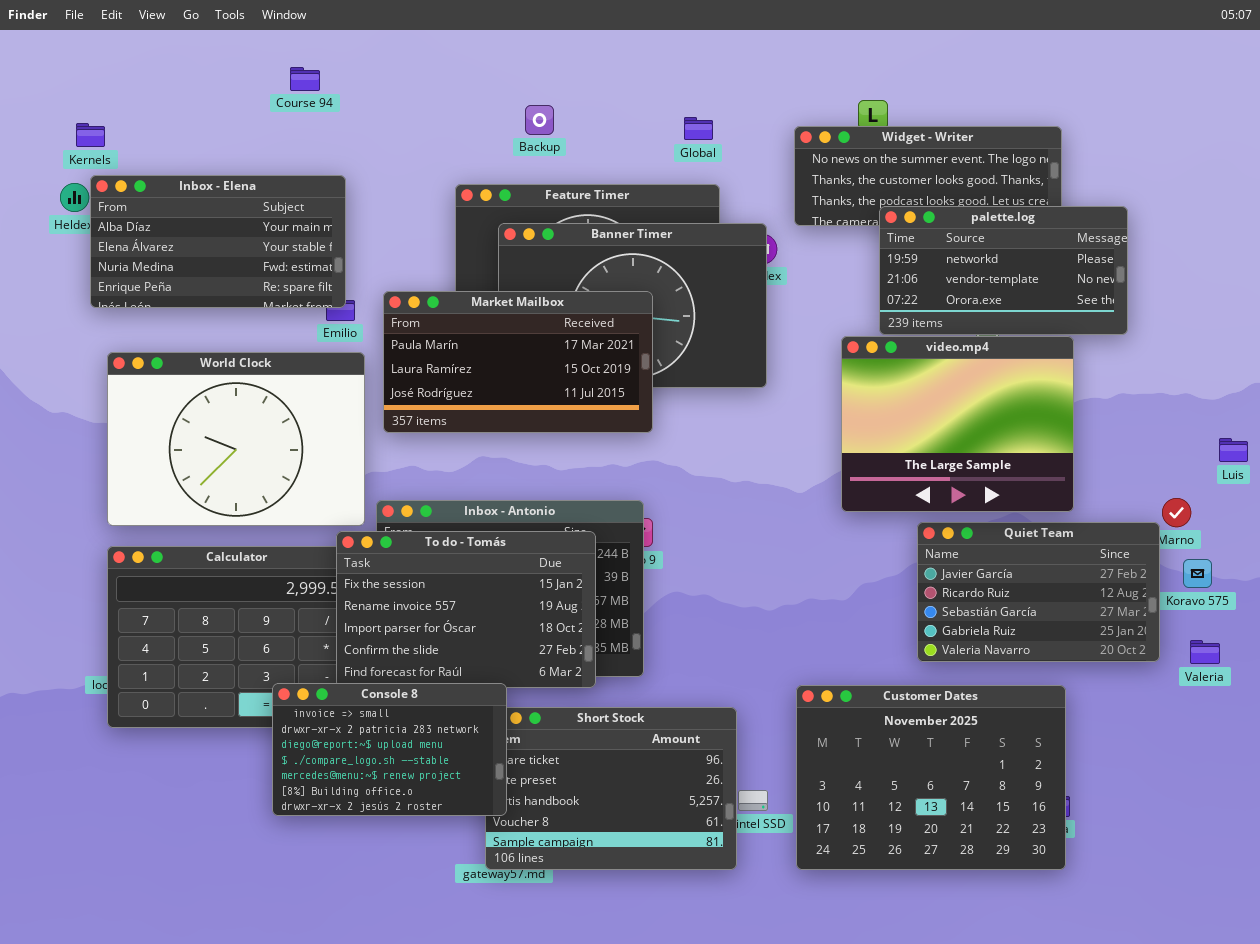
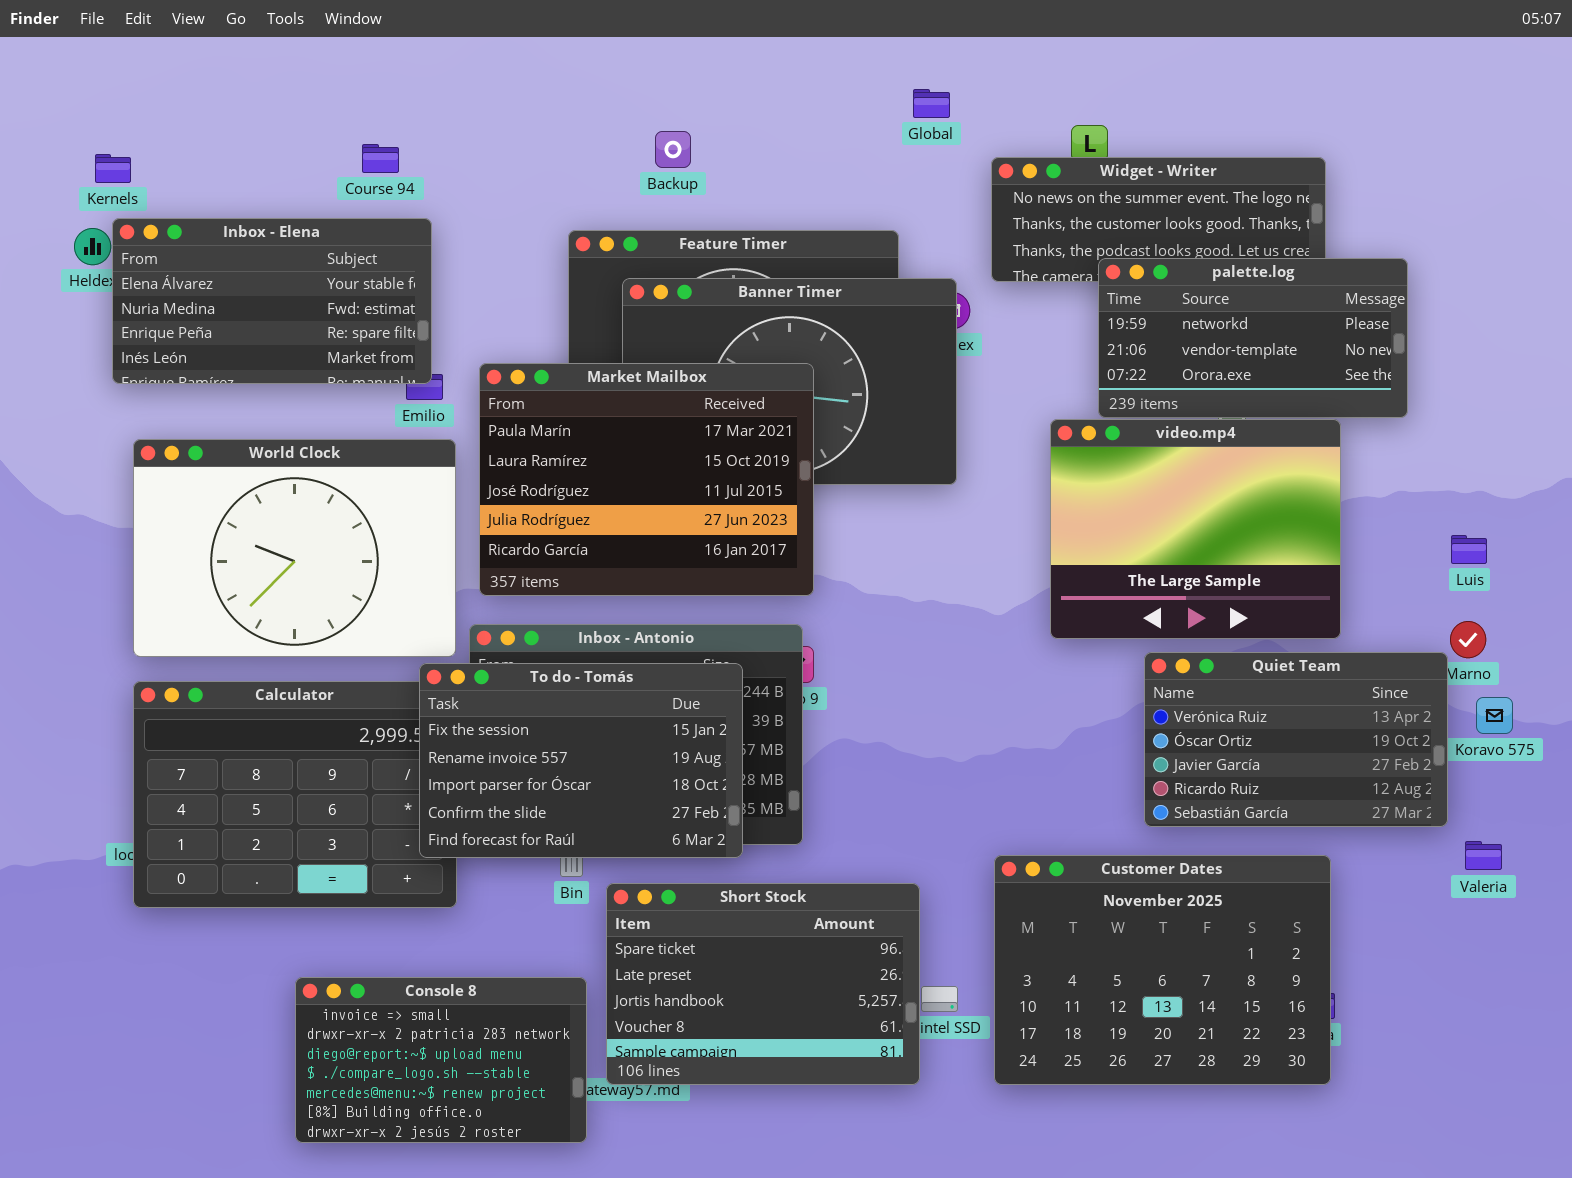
Course 94: [290,67,320,91] -> [362,144,399,173], moved
Global: [684,117,713,140] -> [913,89,950,118], moved
Inbox - Elena: [90,175,346,308] -> [112,218,432,384], scrolled down 1 row
Market Mailbox: [383,291,653,433] -> [479,363,814,596], resized
Luis: [1219,438,1248,462] -> [1451,535,1487,564], moved
Quiet Team: [917,522,1160,662] -> [1144,652,1448,827], scrolled up 2 rows
Valeria: [1190,640,1220,664] -> [1465,841,1502,870], moved
Console 8: [272,683,507,816] -> [295,977,587,1143], moved

